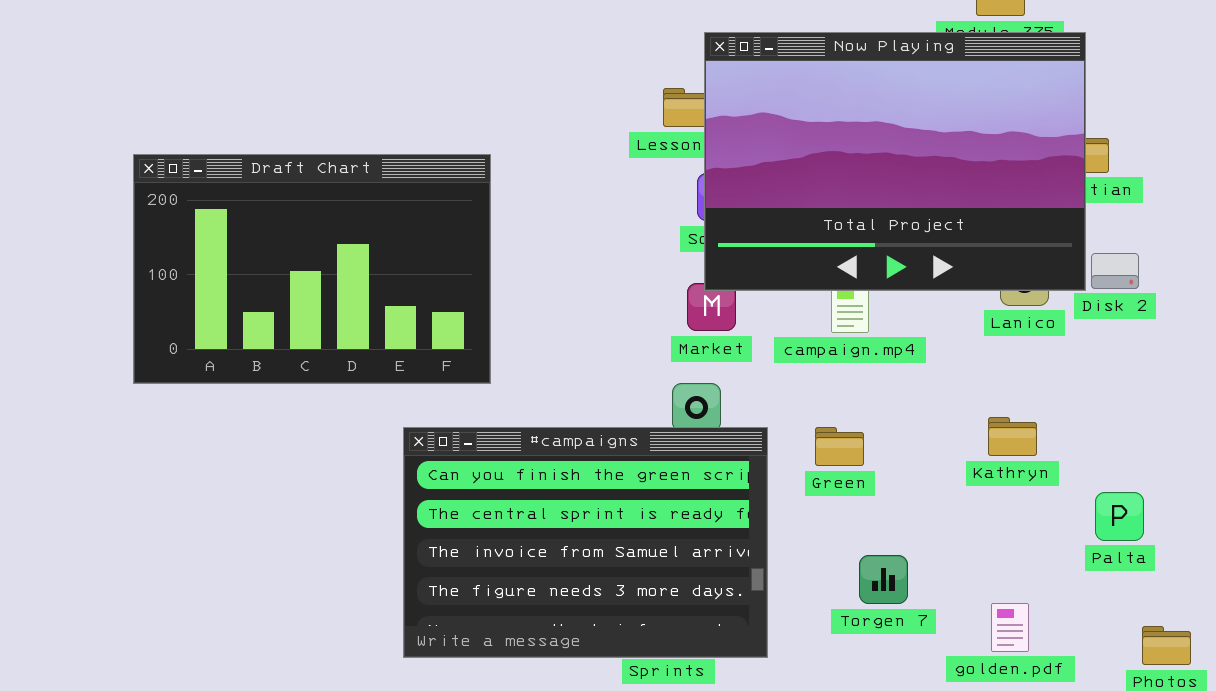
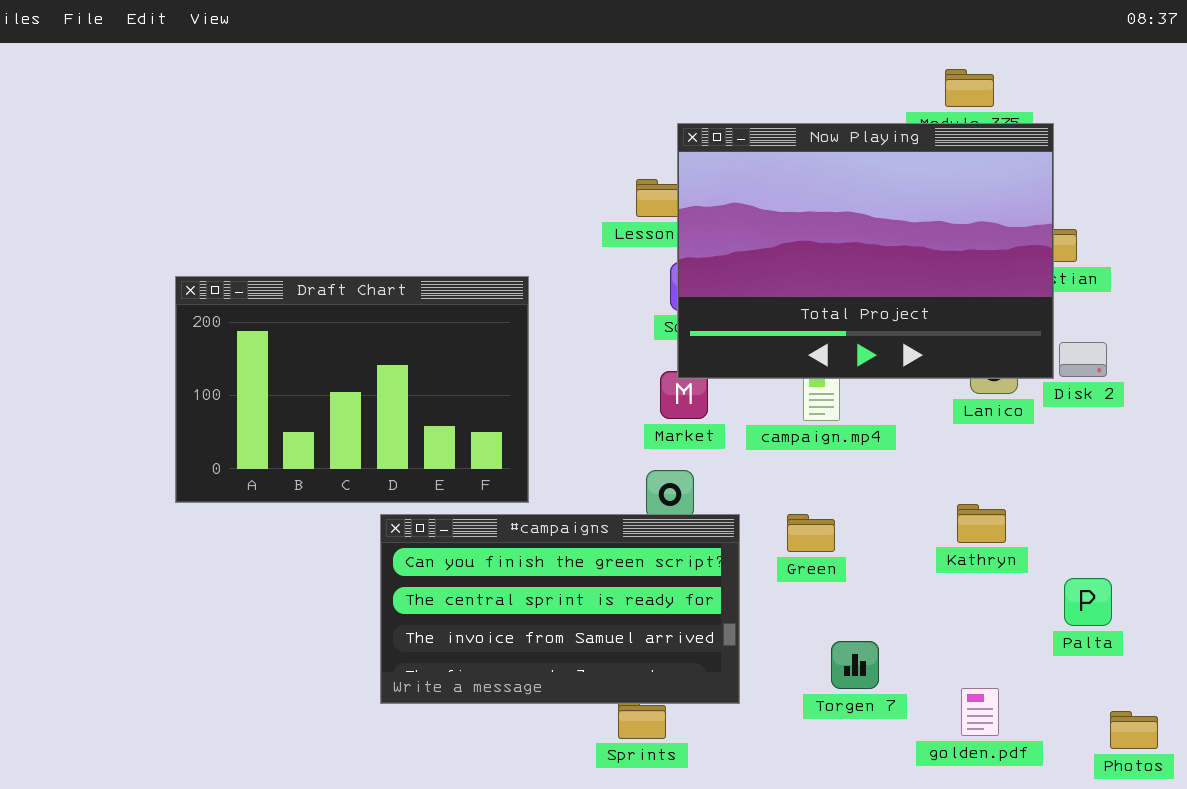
Draft Chart: [133,154,491,384] -> [175,276,529,503], moved
#campaigns: [403,427,768,658] -> [380,514,740,704], resized

